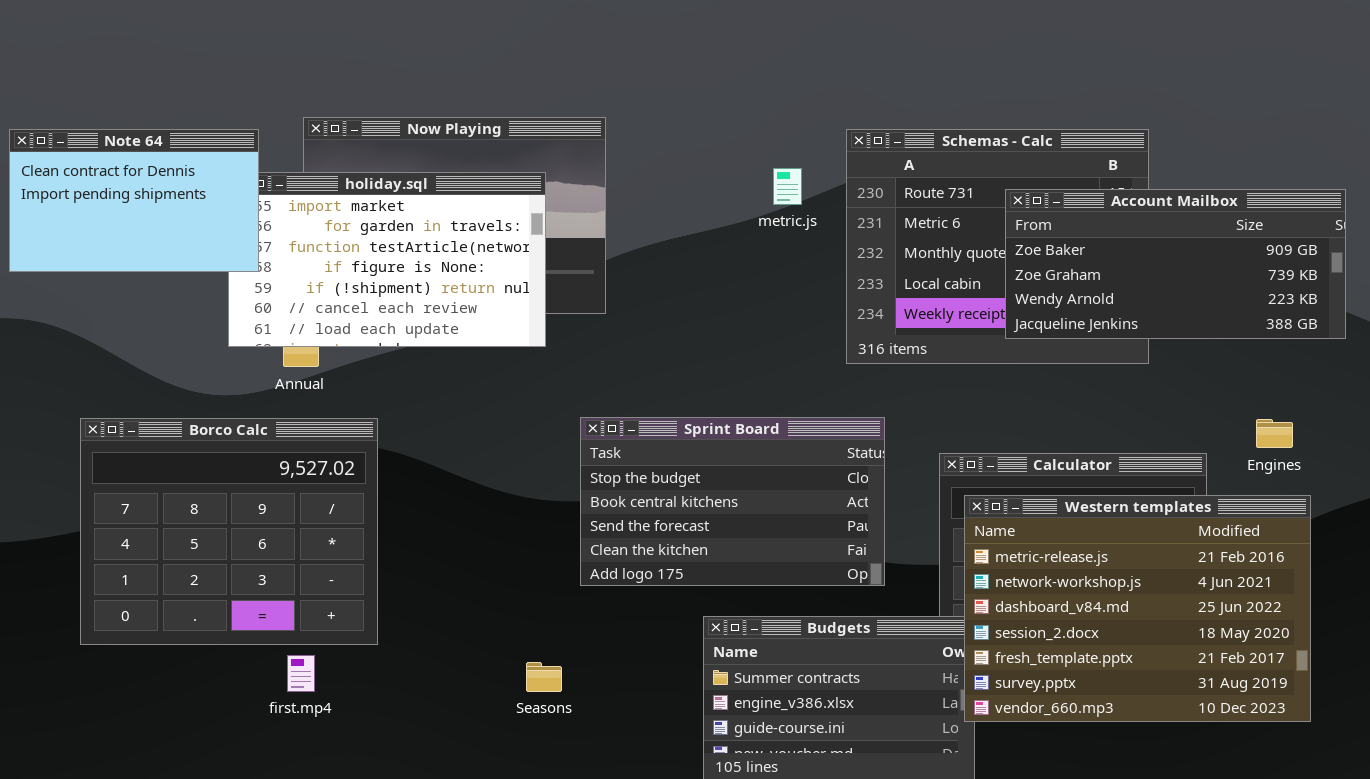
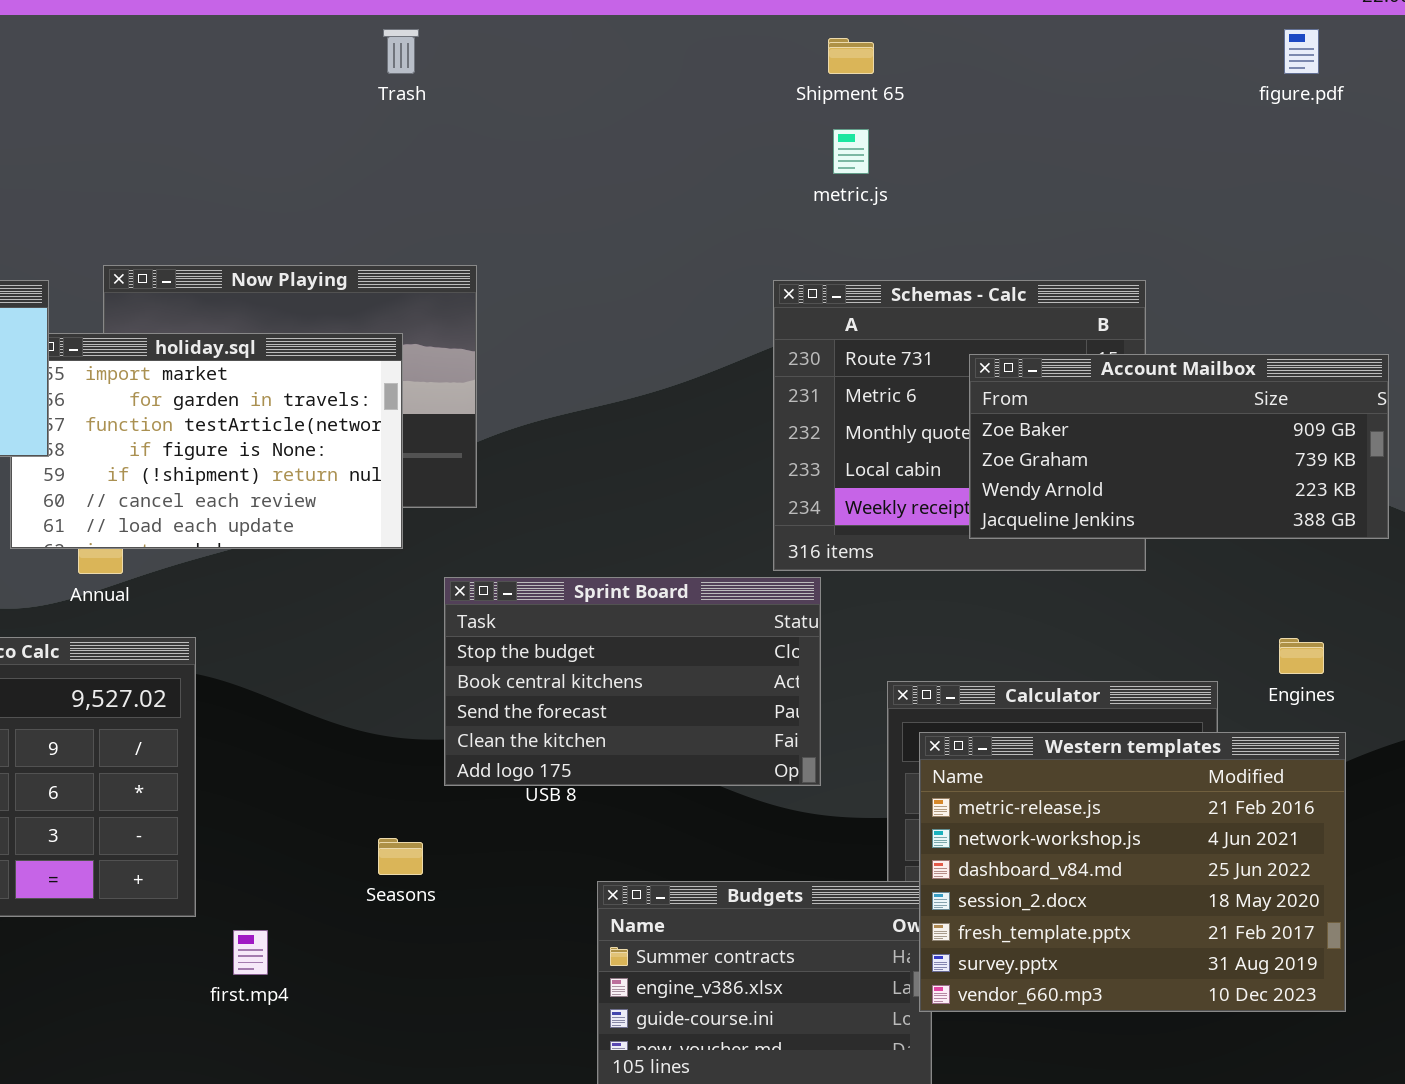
metric.js: [773,168,802,205] -> [833,129,869,174], moved
Sprint Board: [580,417,885,586] -> [444,577,821,786], moved
first.mp4: [287,655,315,692] -> [233,930,268,975], moved
Seasons: [526,662,562,692] -> [378,838,423,875], moved

